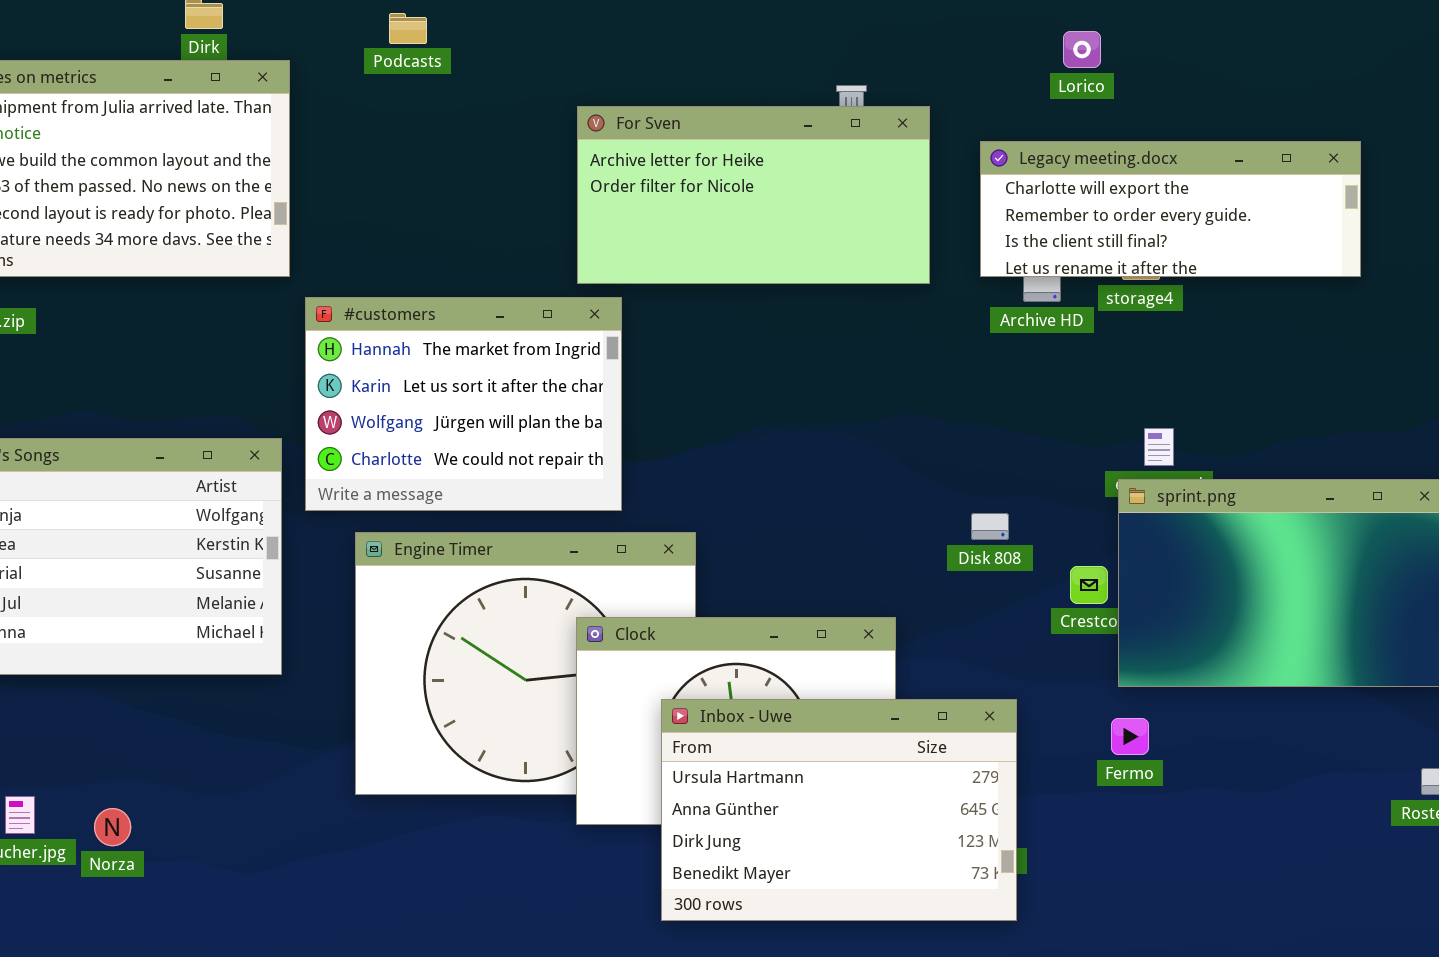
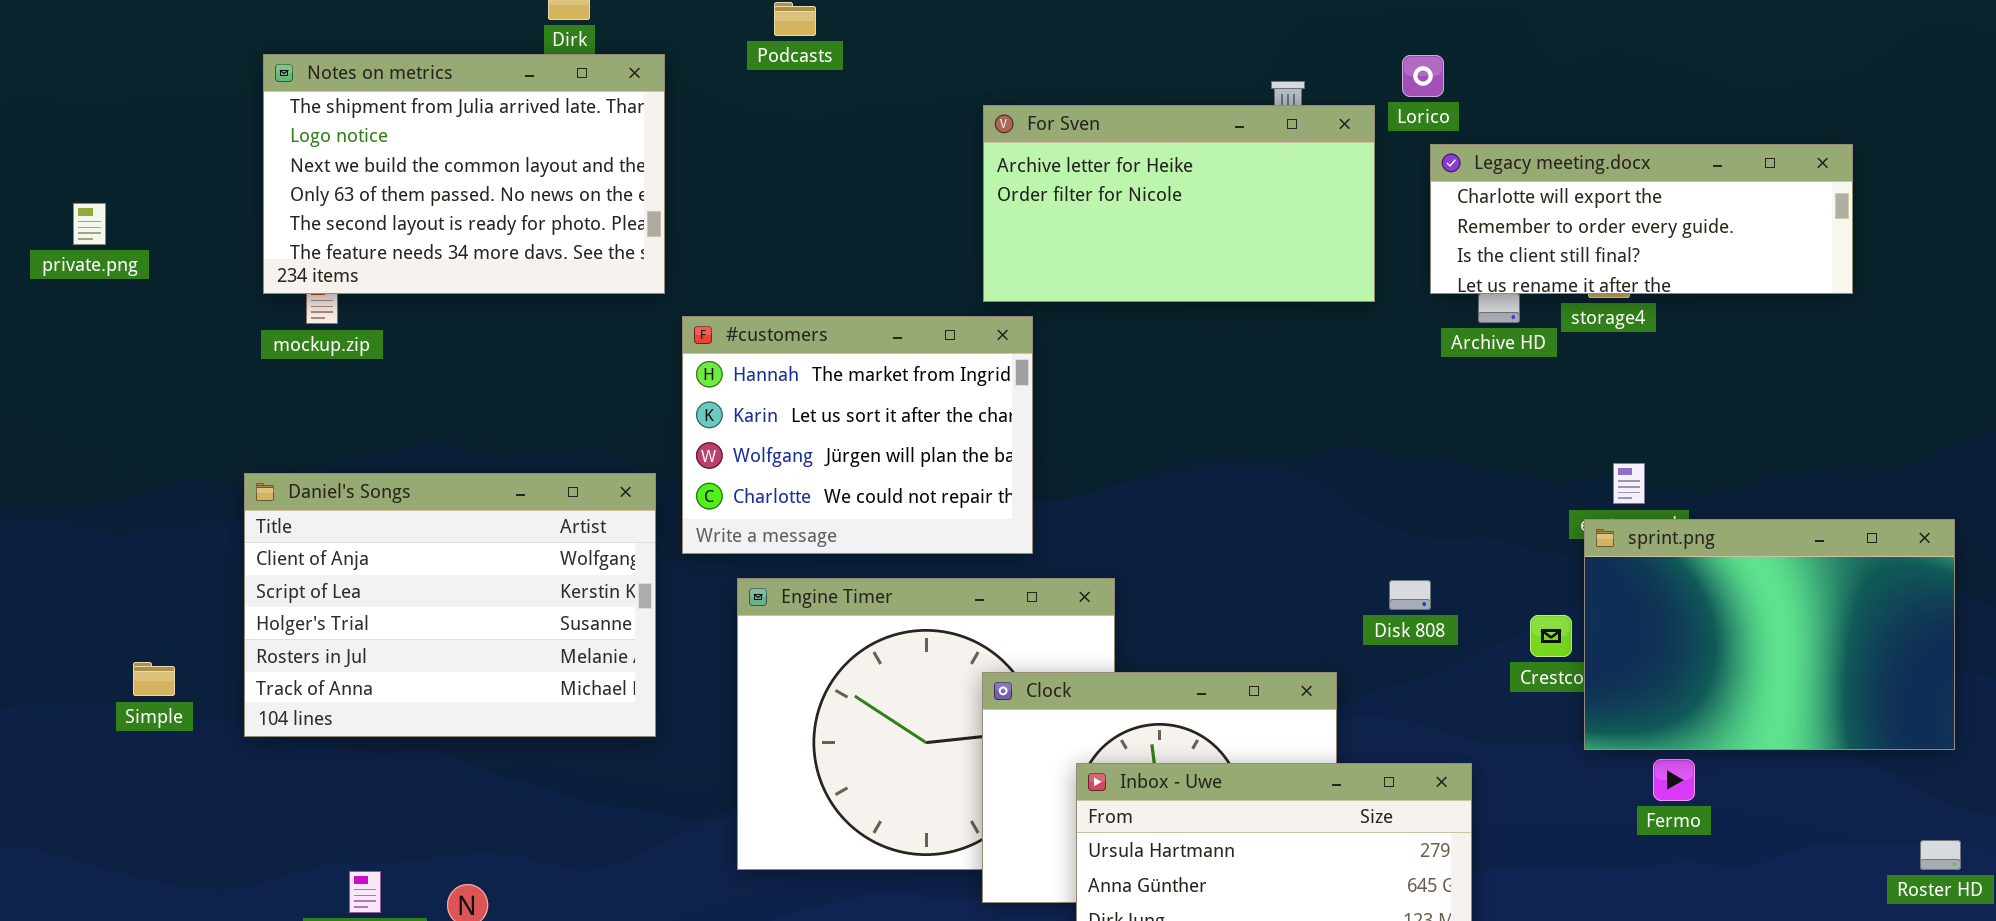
Lorico: [1063,31,1101,68] -> [1402,55,1444,97], moved
Disk 808: [971,513,1009,540] -> [1389,580,1431,610], moved
Fermo: [1111,718,1149,755] -> [1653,759,1695,801], moved

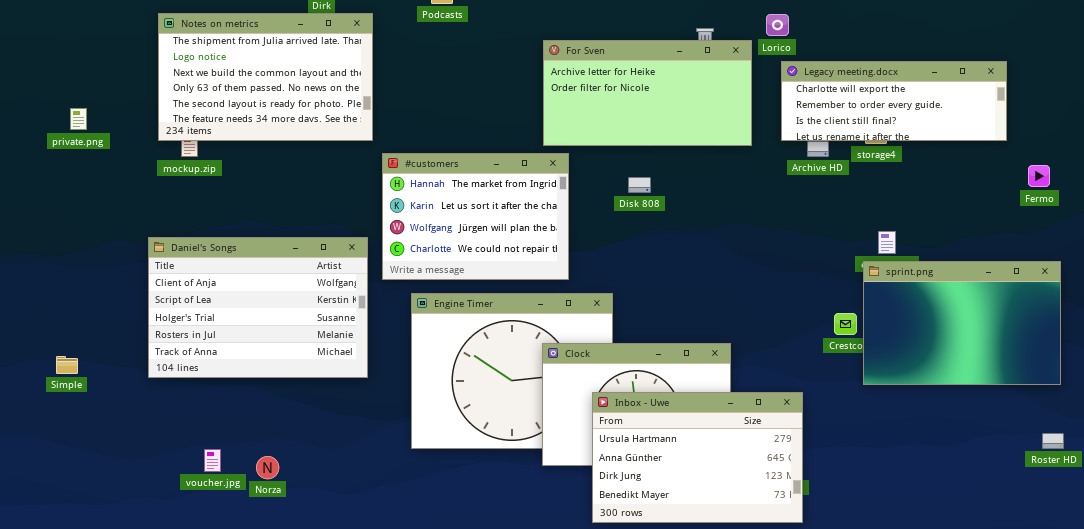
private.png: [73,203,106,245] -> [70,108,87,130], moved
Disk 808: [1389,580,1431,610] -> [628,177,651,193], moved
Simple: [133,662,175,696] -> [56,356,78,374], moved
Fermo: [1653,759,1695,801] -> [1028,165,1050,187], moved

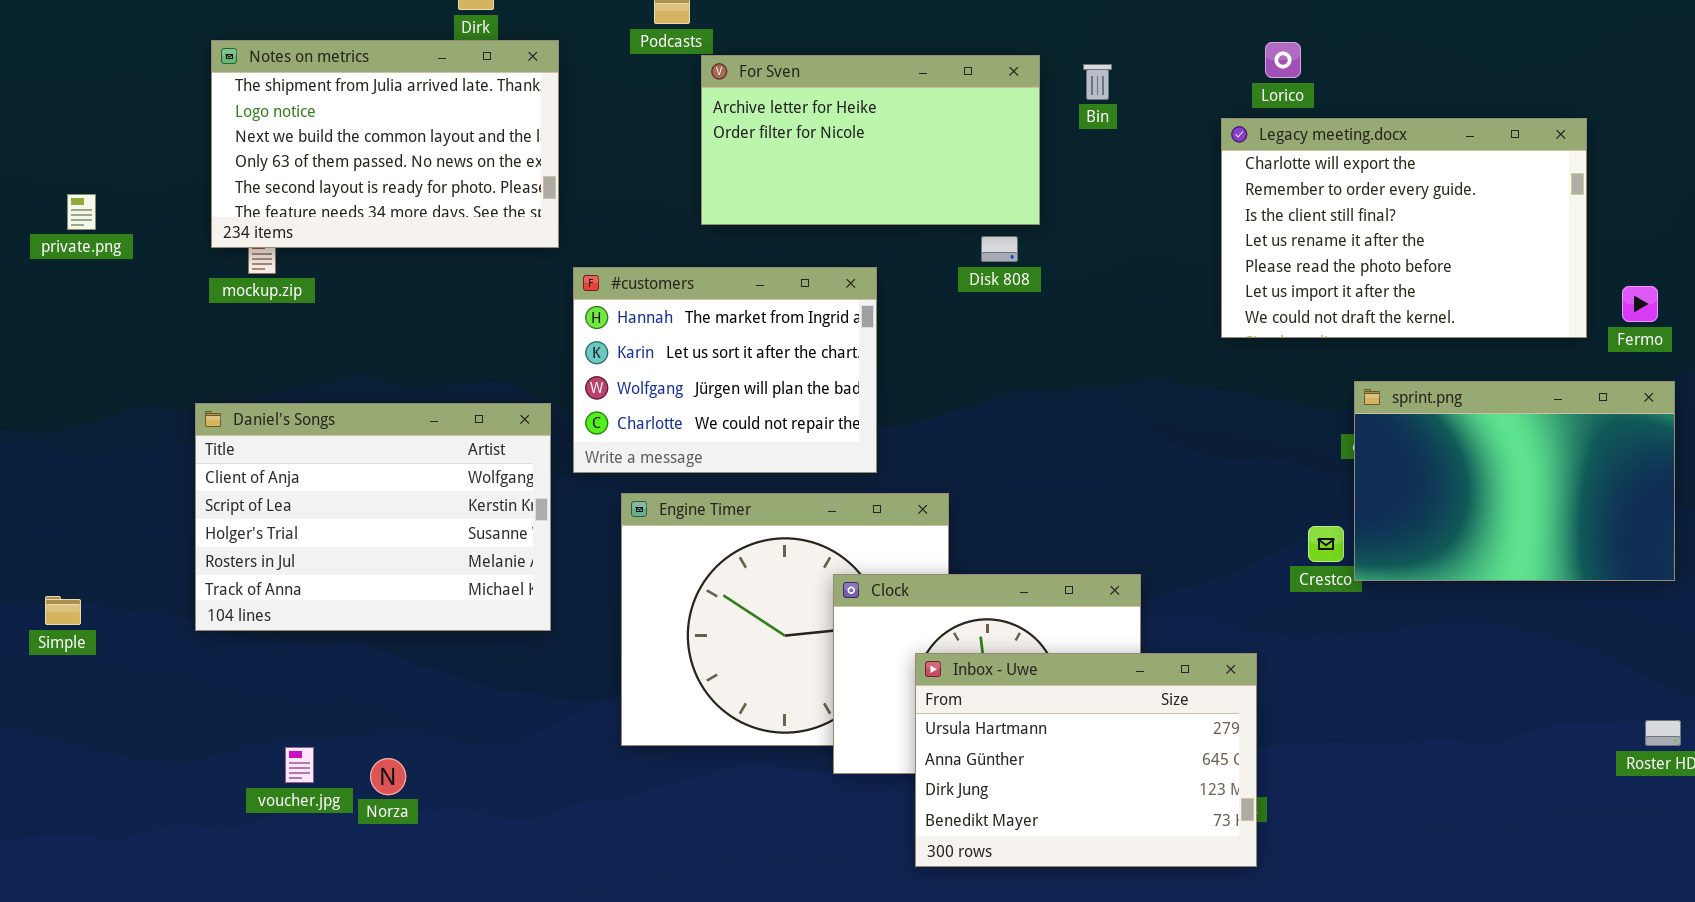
Lorico: [766,14,789,36] -> [1265,42,1301,78], moved
For Sven: [543,40,752,146] -> [701,55,1040,225], moved
Legacy meeting.docx: [781,61,1007,141] -> [1221,118,1587,338], resized
Disk 808: [628,177,651,193] -> [981,236,1018,262], moved
sprint.png: [863,261,1061,385] -> [1354,381,1675,581], moved

